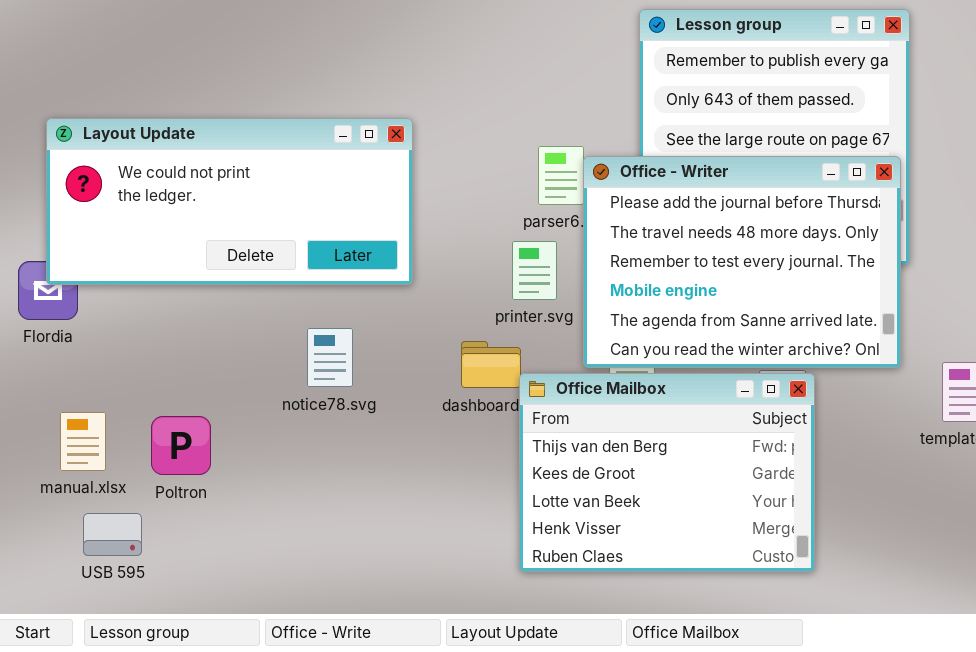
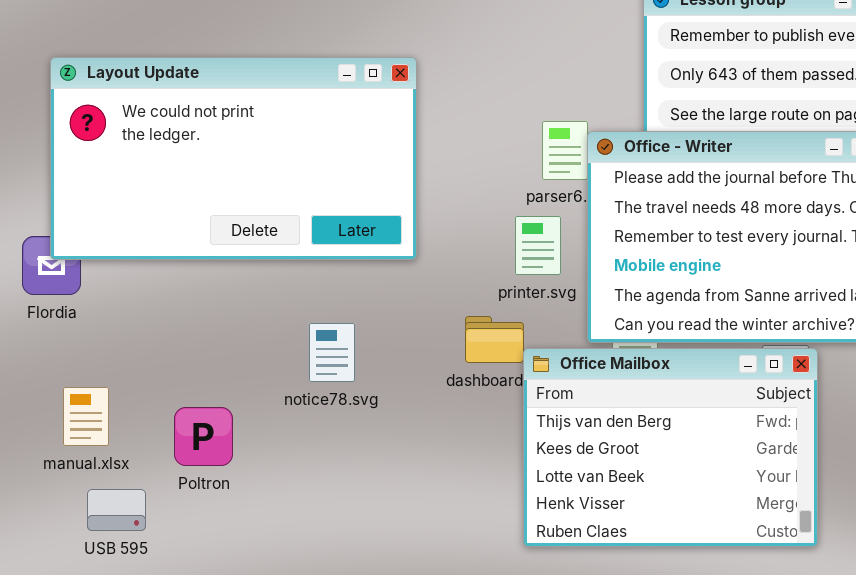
Layout Update: [46,118,413,285] -> [50,57,417,260], resized
notice78.svg: [307,328,353,387] -> [309,323,355,382], moved
Poltron: [151,416,211,475] -> [174,407,233,466], moved

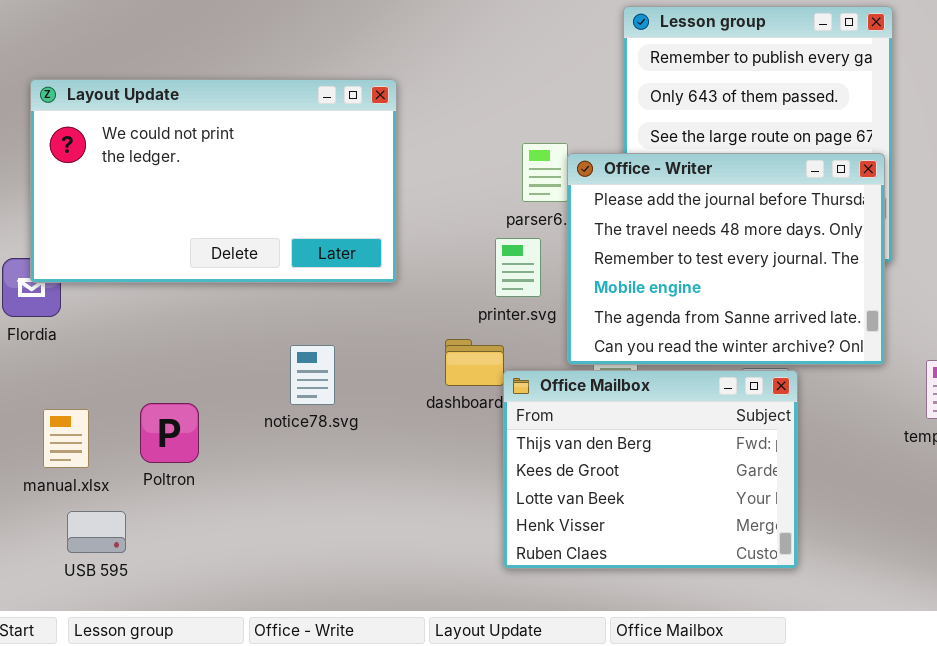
Poltron: [174,407,233,466] -> [140,403,199,463], moved

